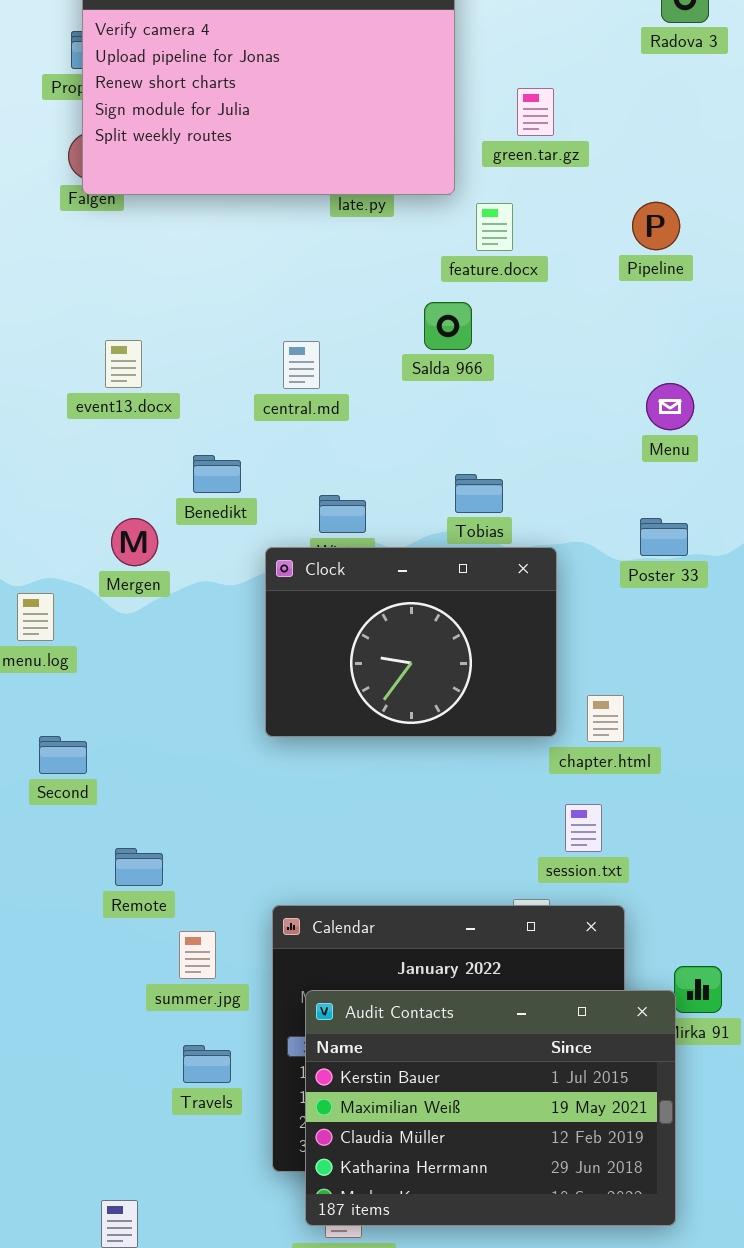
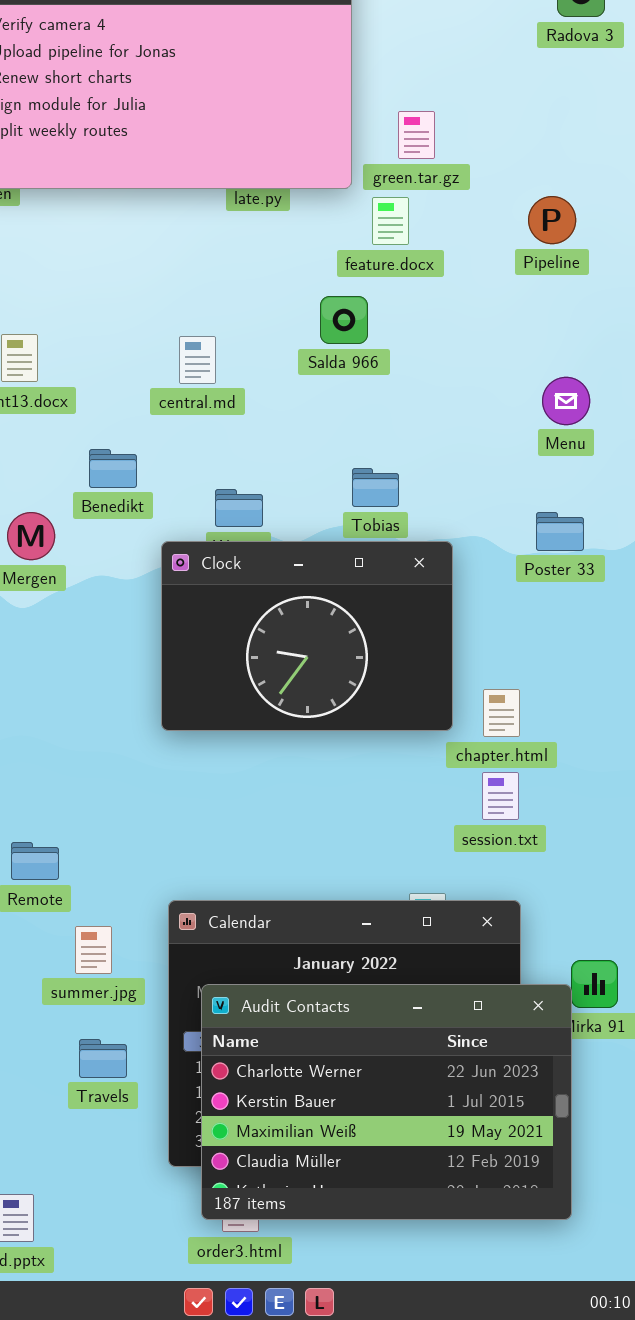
green.tar.gz: [517,88,554,136] -> [398,111,435,159], moved
session.txt: [565,804,602,852] -> [482,772,519,820], moved
Audit Contacts: [305,990,676,1226] -> [201,984,572,1220], scrolled up 1 row

